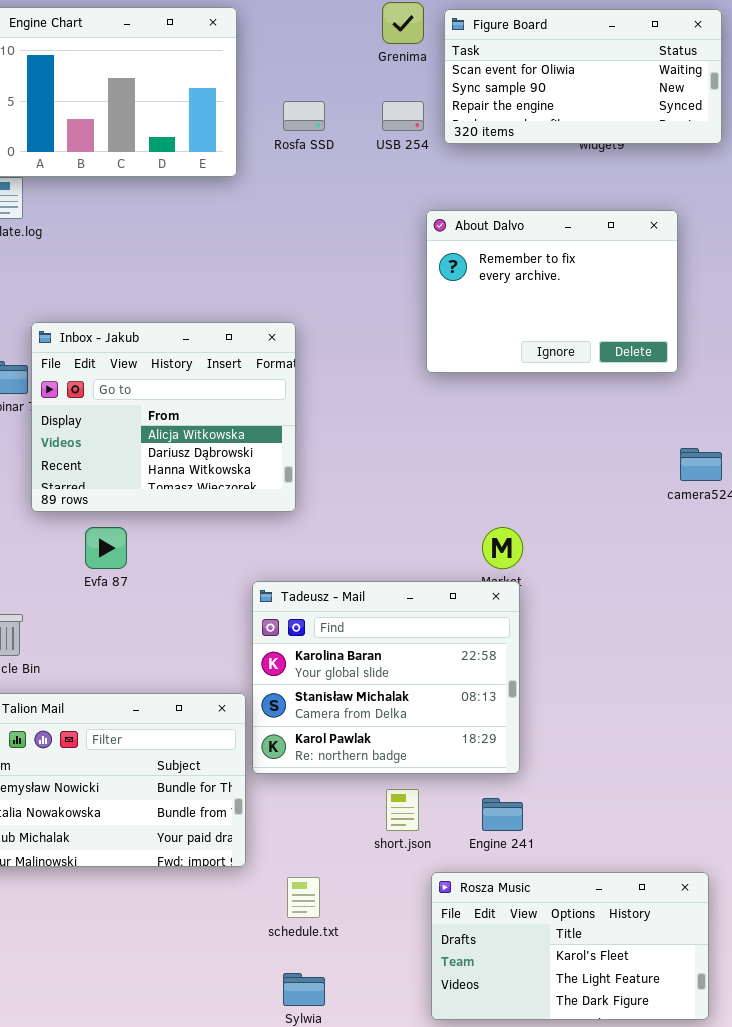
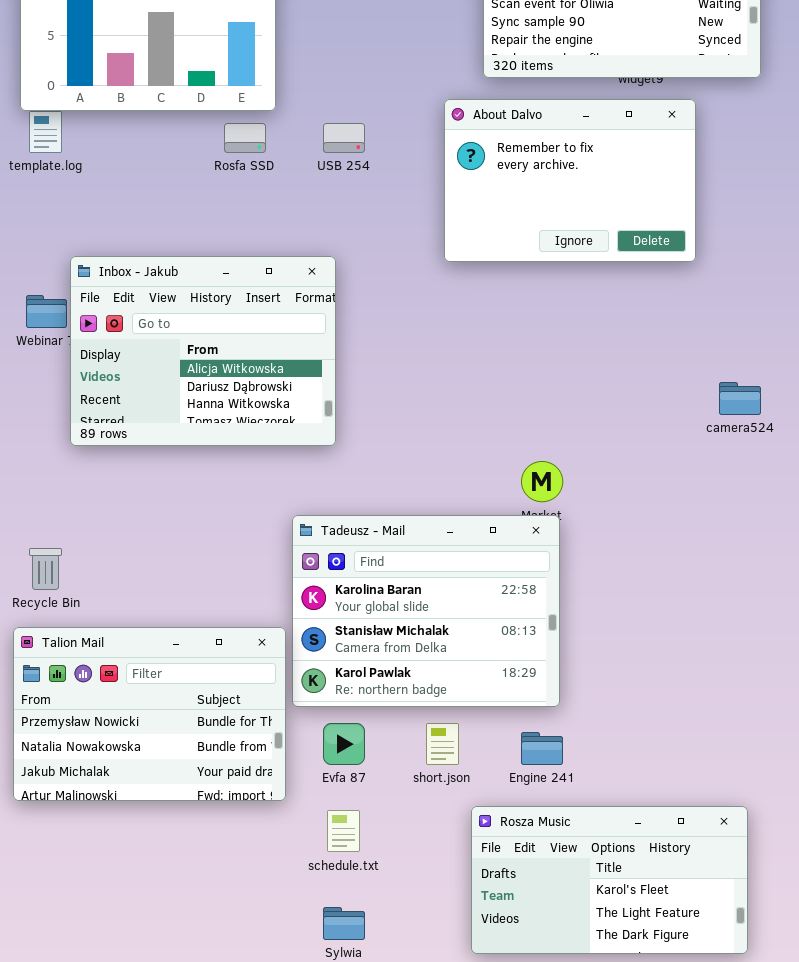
Rosfa SSD: [283,101,325,131] -> [224,123,266,153], moved
USB 254: [382,101,424,131] -> [323,123,365,153], moved
About Dalvo: [426,210,678,373] -> [444,99,696,262], moved
Evfa 87: [85,527,127,569] -> [323,723,365,765], moved

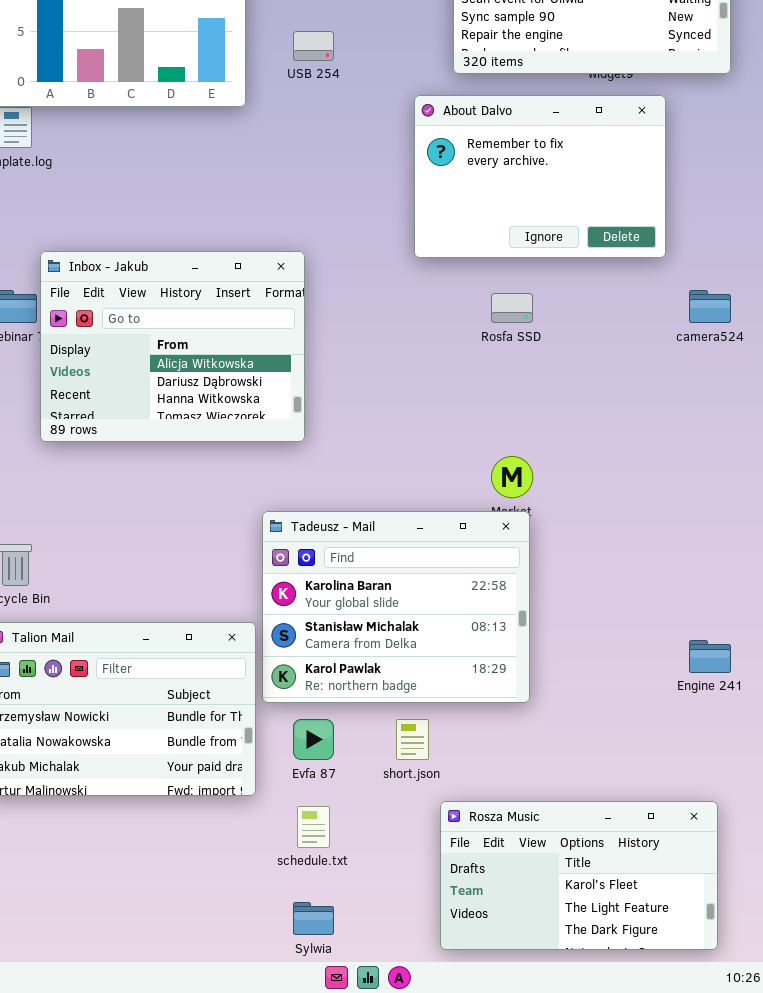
Rosfa SSD: [224,123,266,153] -> [491,293,533,323], moved
USB 254: [323,123,365,153] -> [293,31,334,61], moved
camera524: [719,382,761,415] -> [689,290,731,323], moved
Engine 241: [521,732,563,765] -> [689,640,731,673], moved

